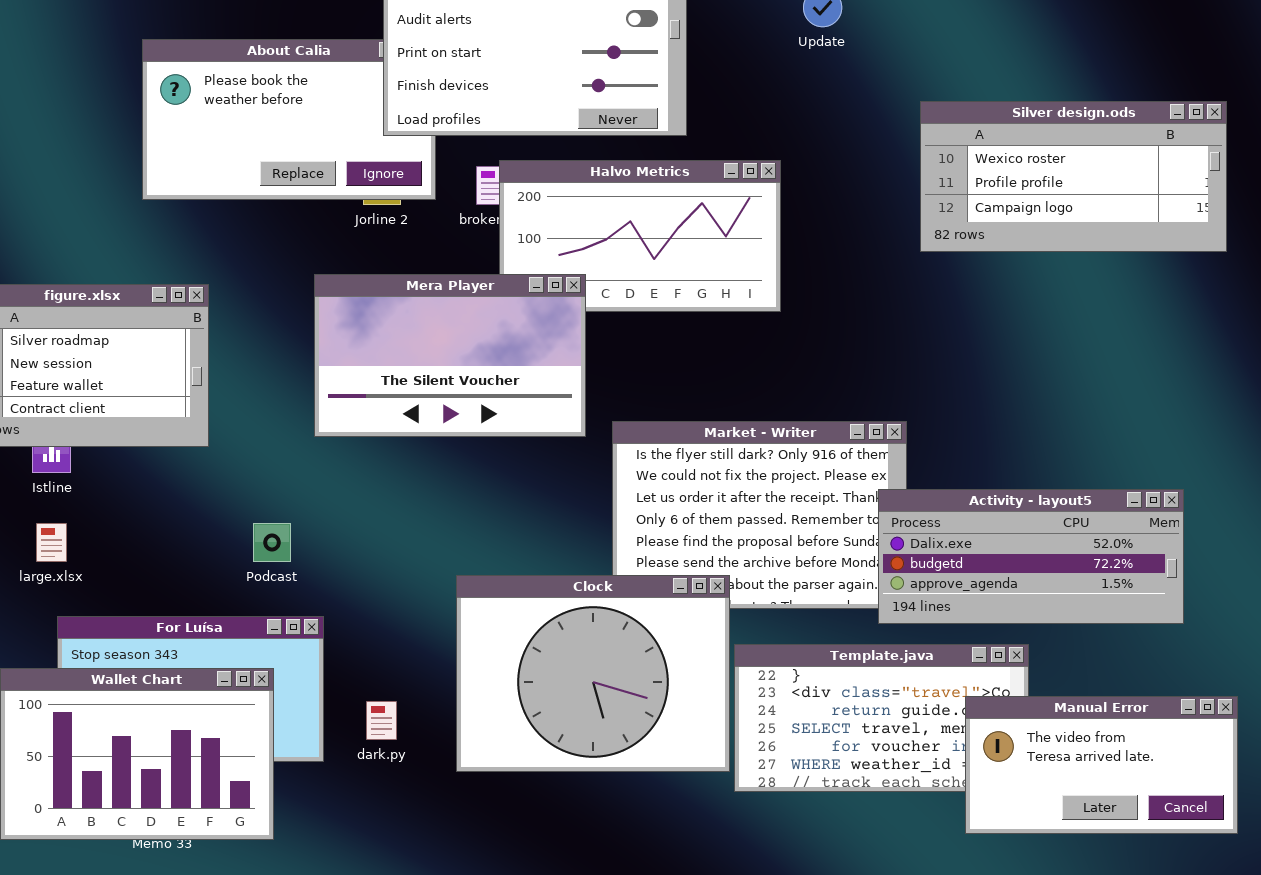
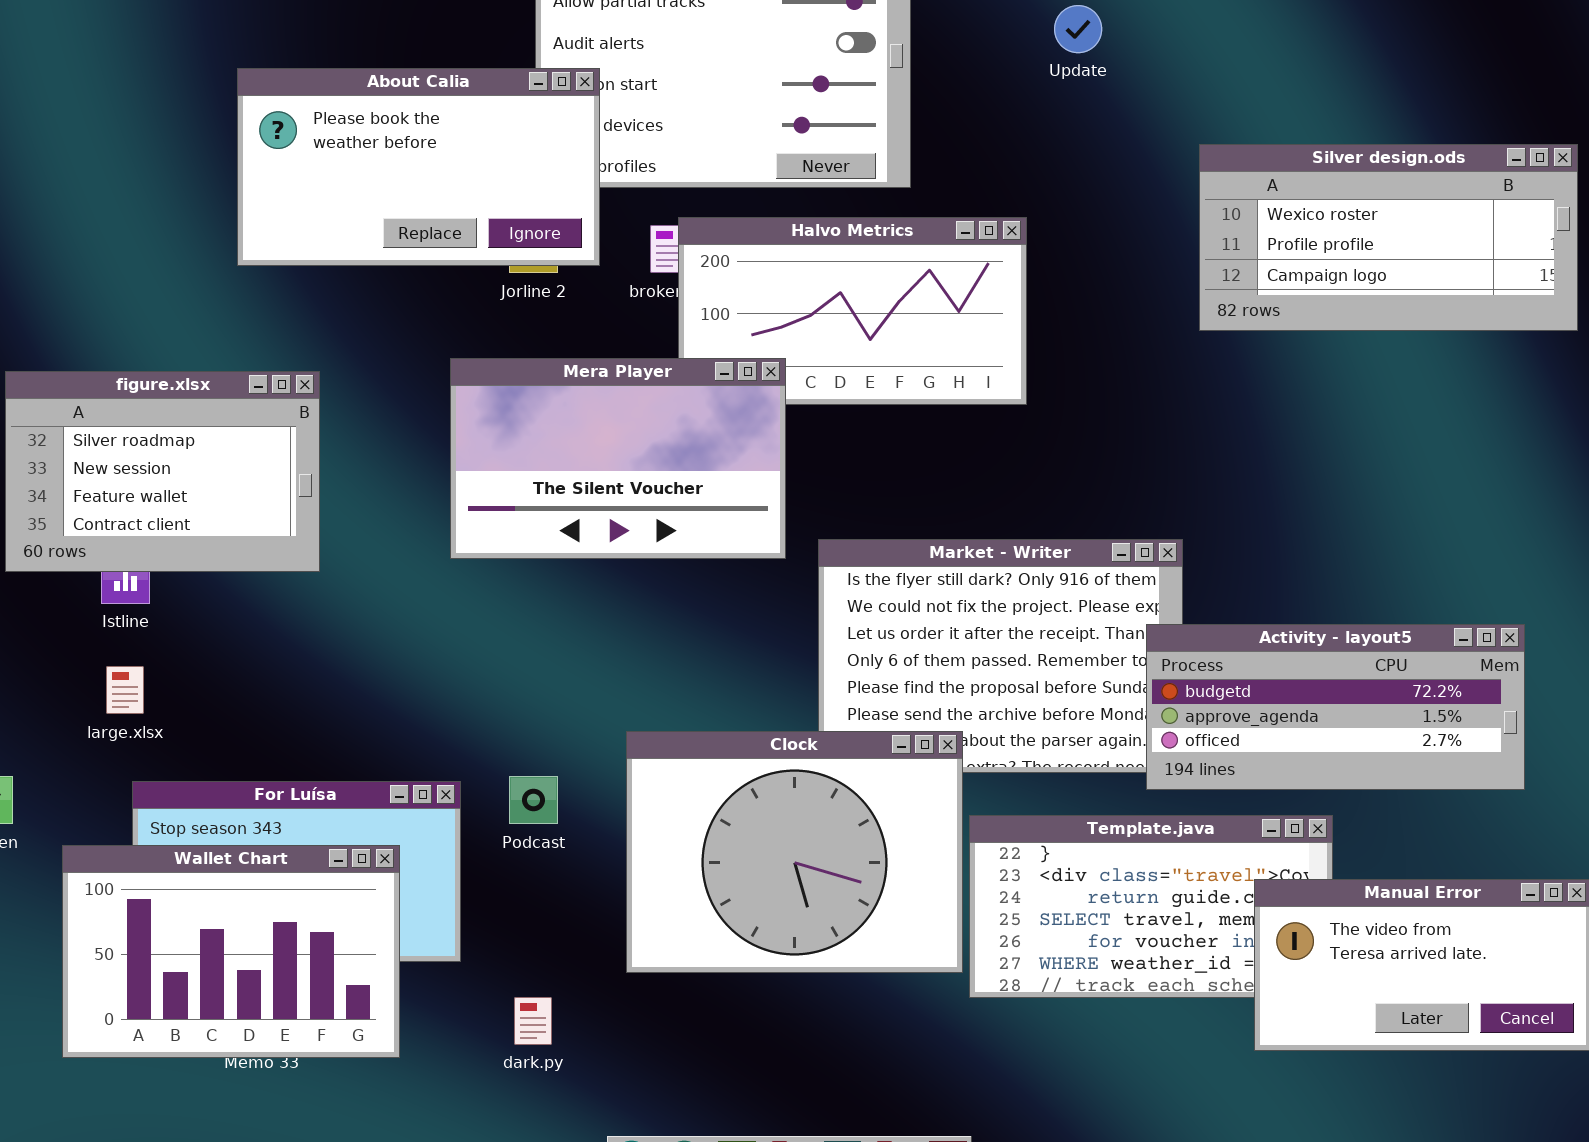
About Calia: [142,39,436,200] -> [237,68,600,266], raised
Activity - layout5: [878,489,1184,624] -> [1146,624,1525,790], scrolled down 1 row
Podcast: [253,523,291,562] -> [509,776,558,824], moved
dark.py: [366,701,397,740] -> [514,997,552,1045], moved

